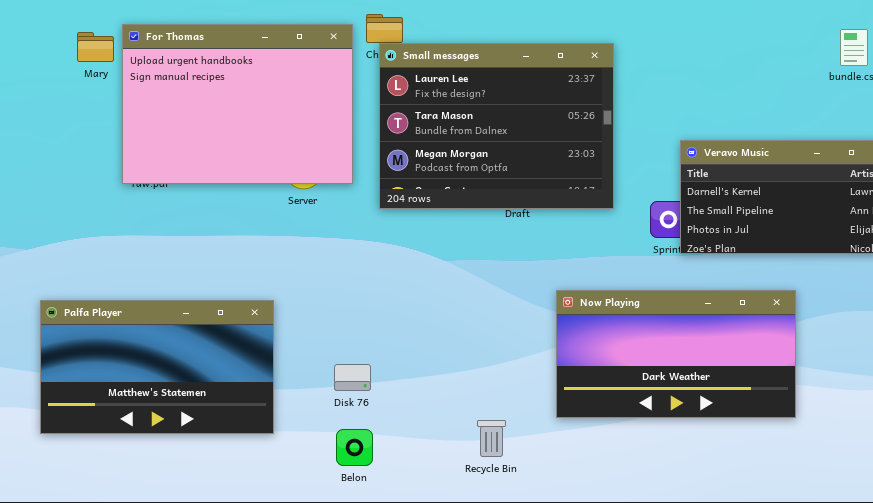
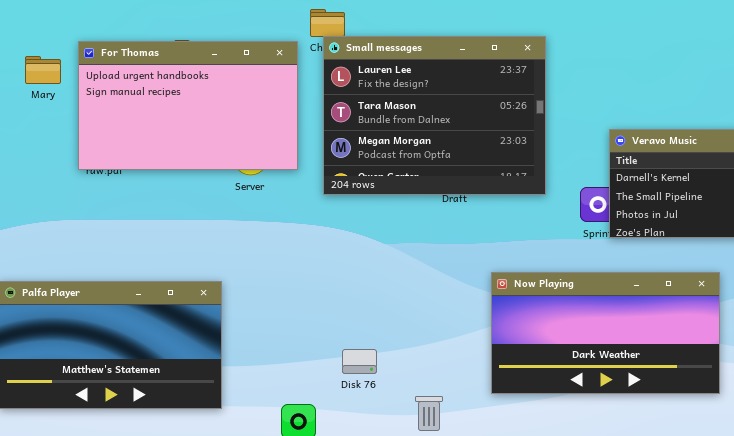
For Thomas: [122,24,353,184] -> [78,41,298,170], resized
Mary: [77,32,114,62] -> [25,56,61,84], moved
Disk 76: [334,364,371,391] -> [342,349,377,374], moved

